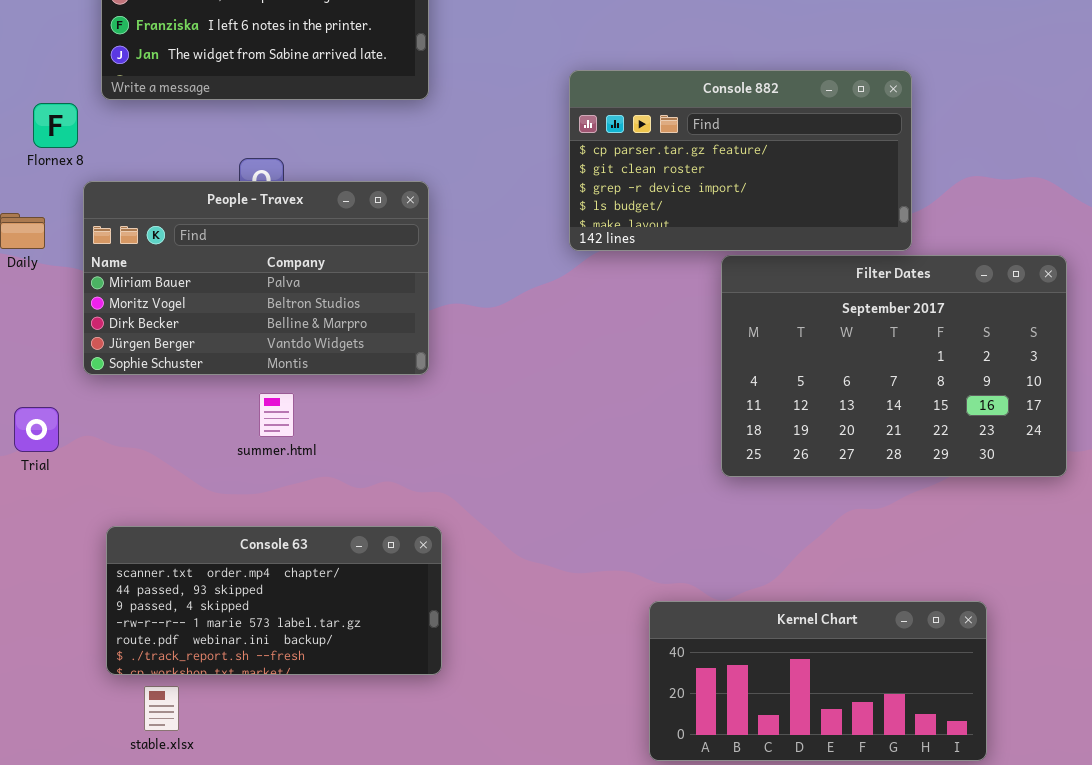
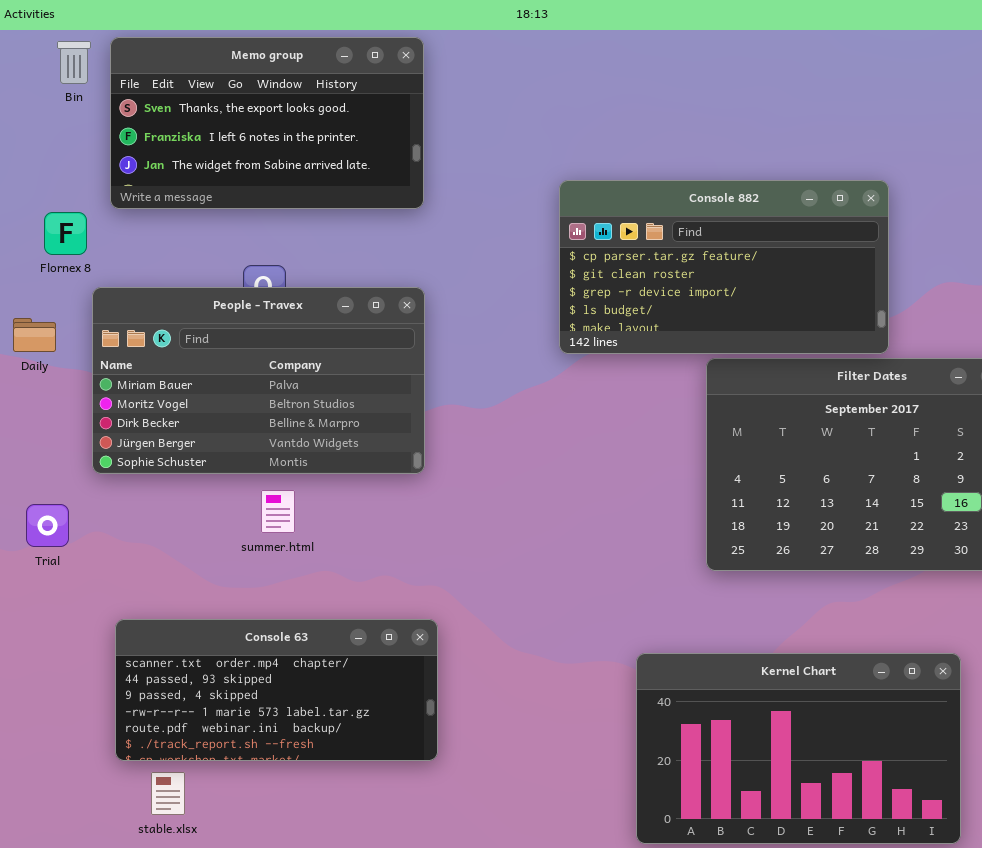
Kernel Chart: [649,601,987,761] -> [636,653,961,844], resized

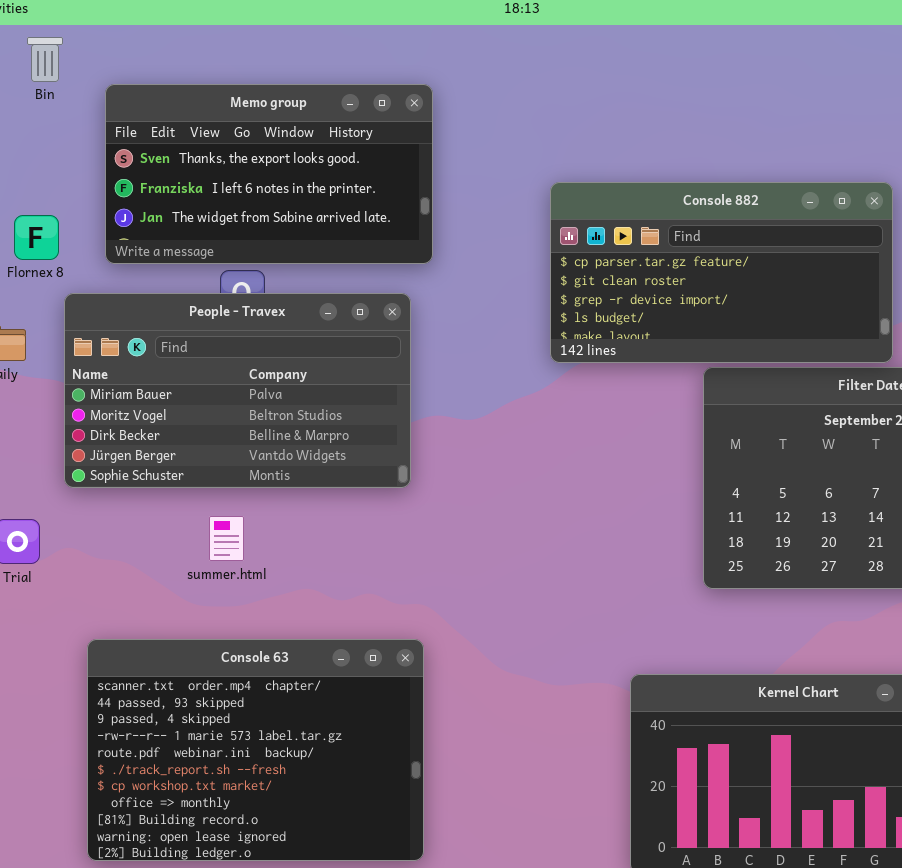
Memo group: [110,37,424,209] -> [105,84,433,264], moved
summer.html: [261,490,295,533] -> [209,516,244,561], moved
Console 63: [115,619,438,761] -> [87,639,424,861], resized

